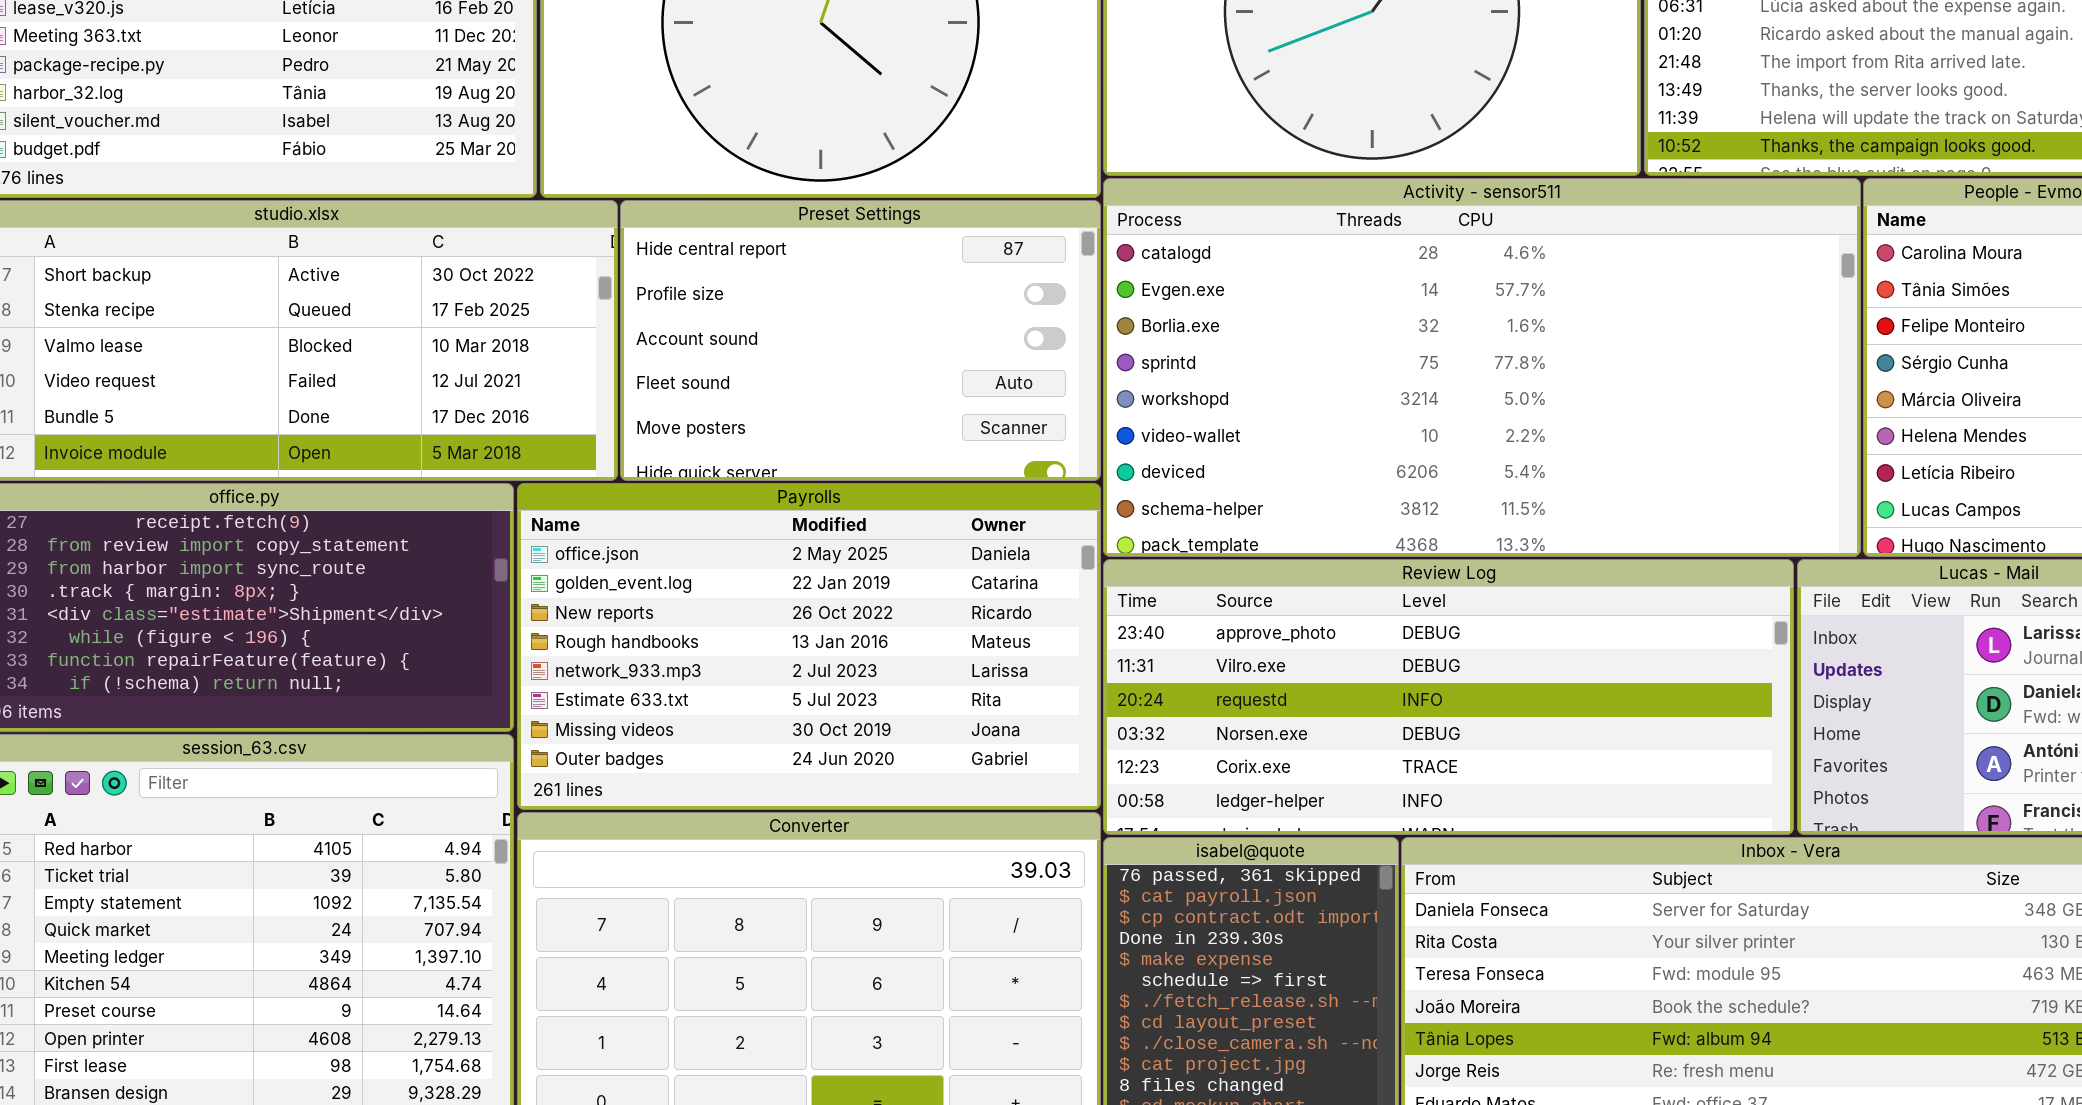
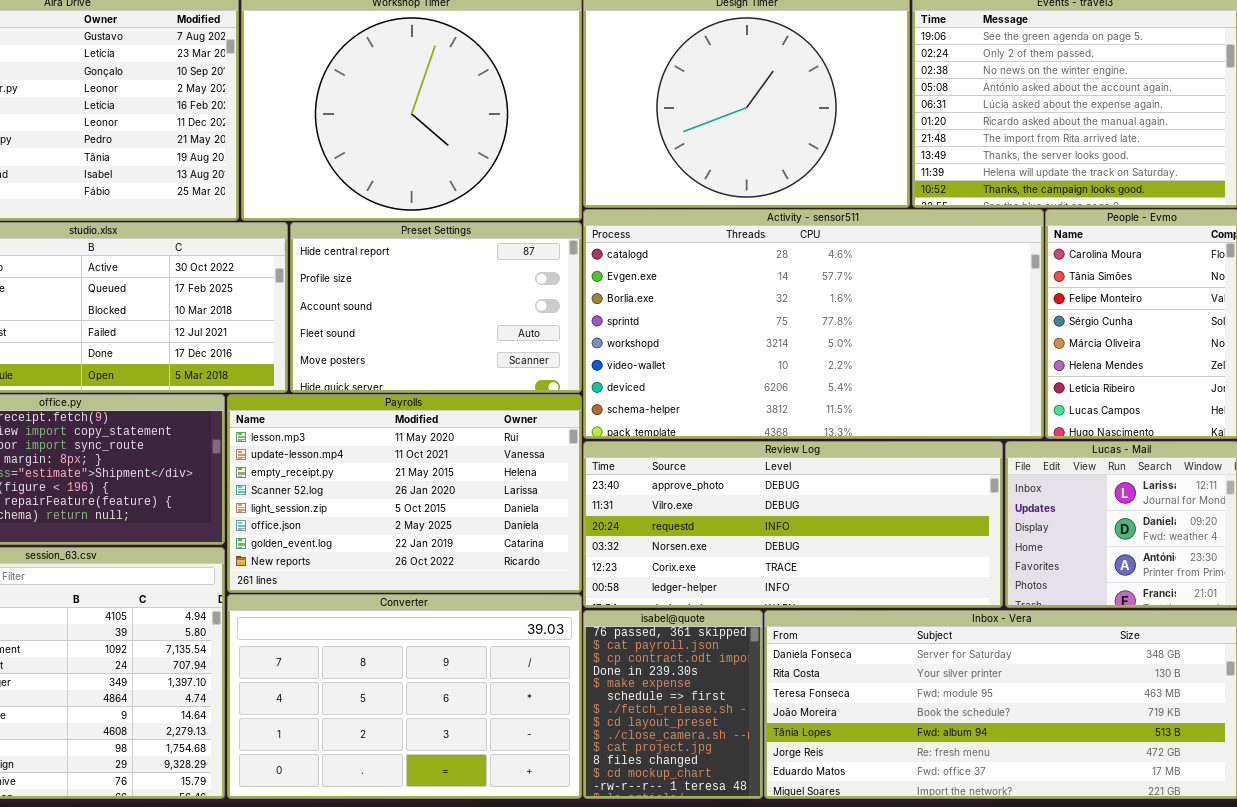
Payrolls: [517,483,1101,810] -> [227,394,582,593], scrolled up 5 rows

